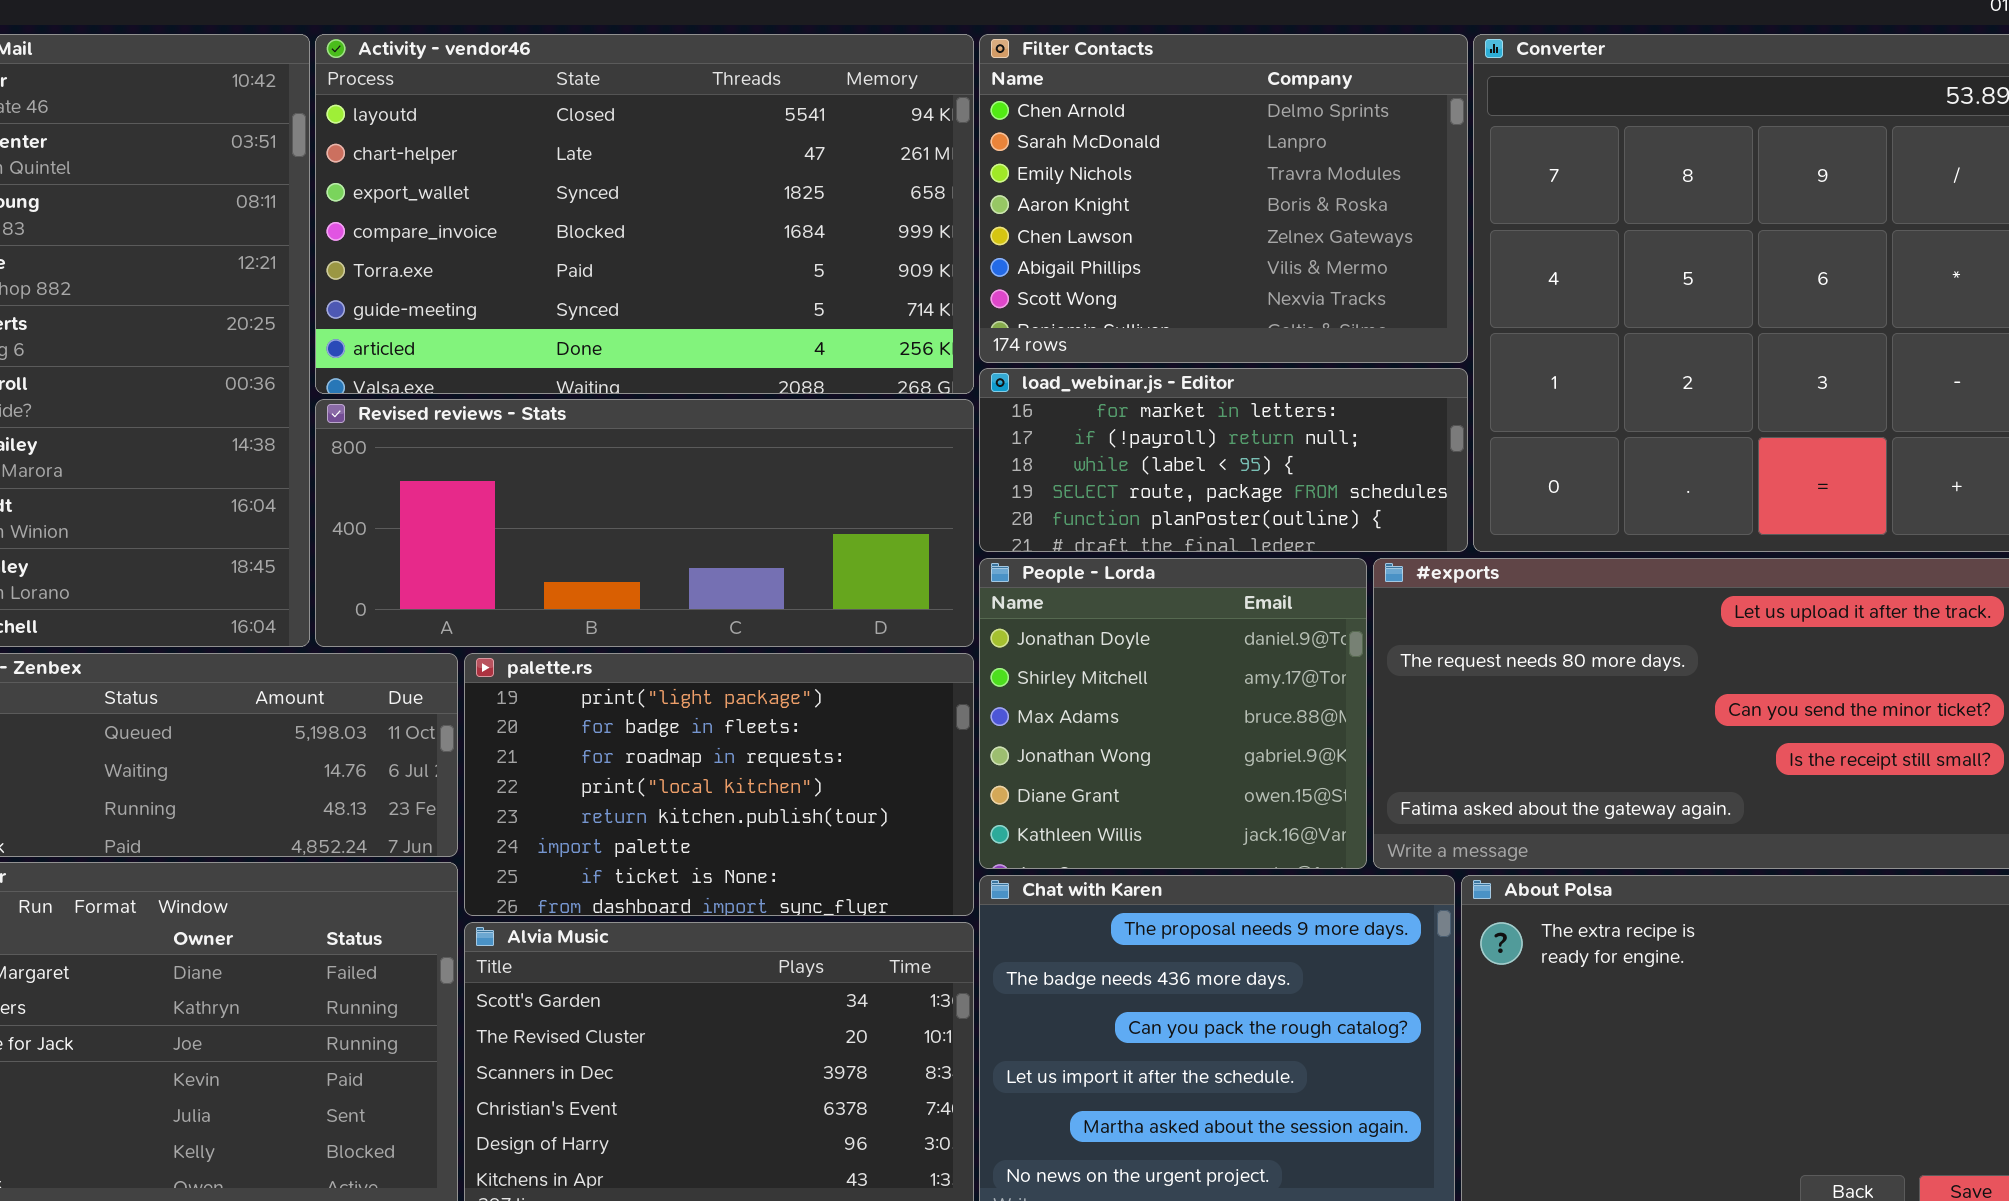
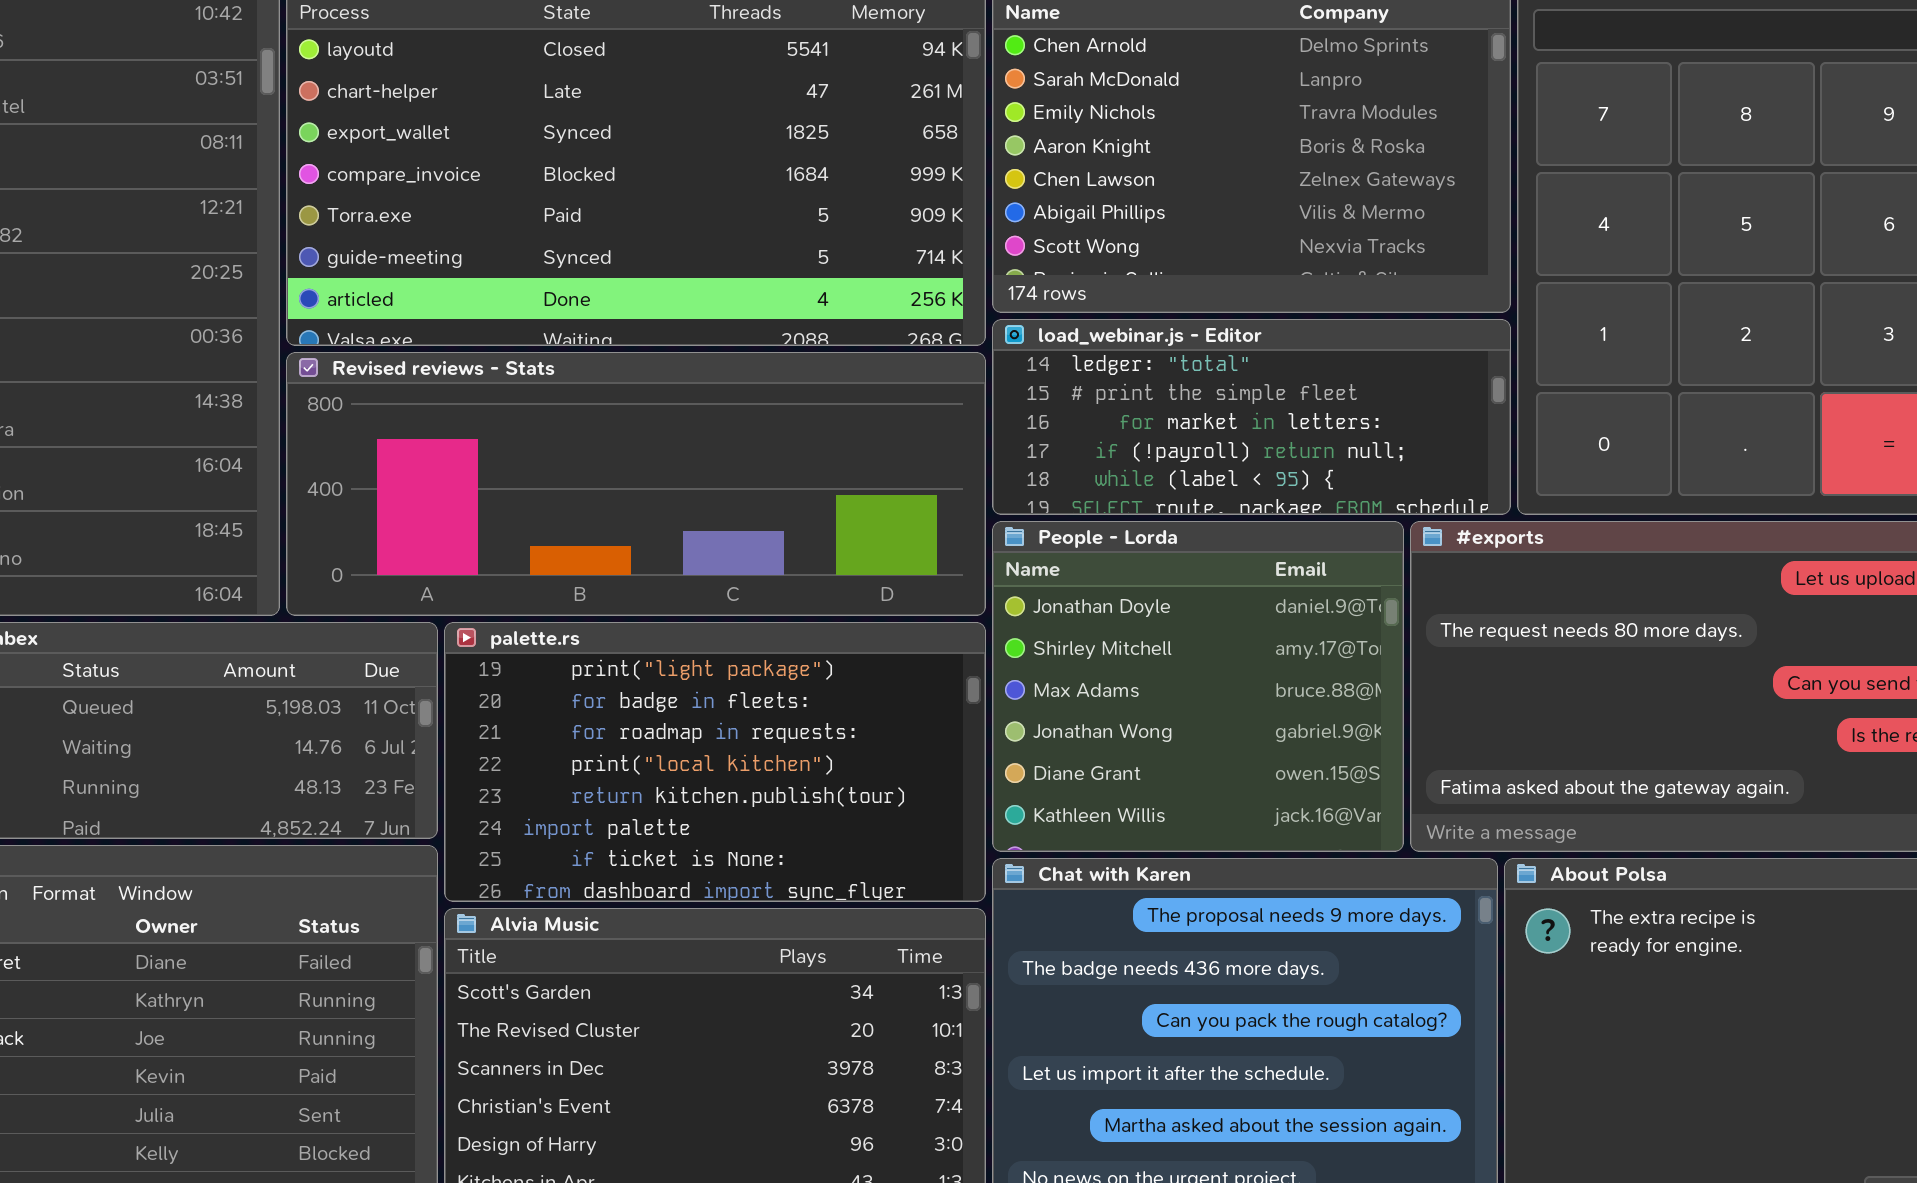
load_webinar.js - Editor: [979,368,1468,552] -> [992,319,1511,515], scrolled up 2 rows

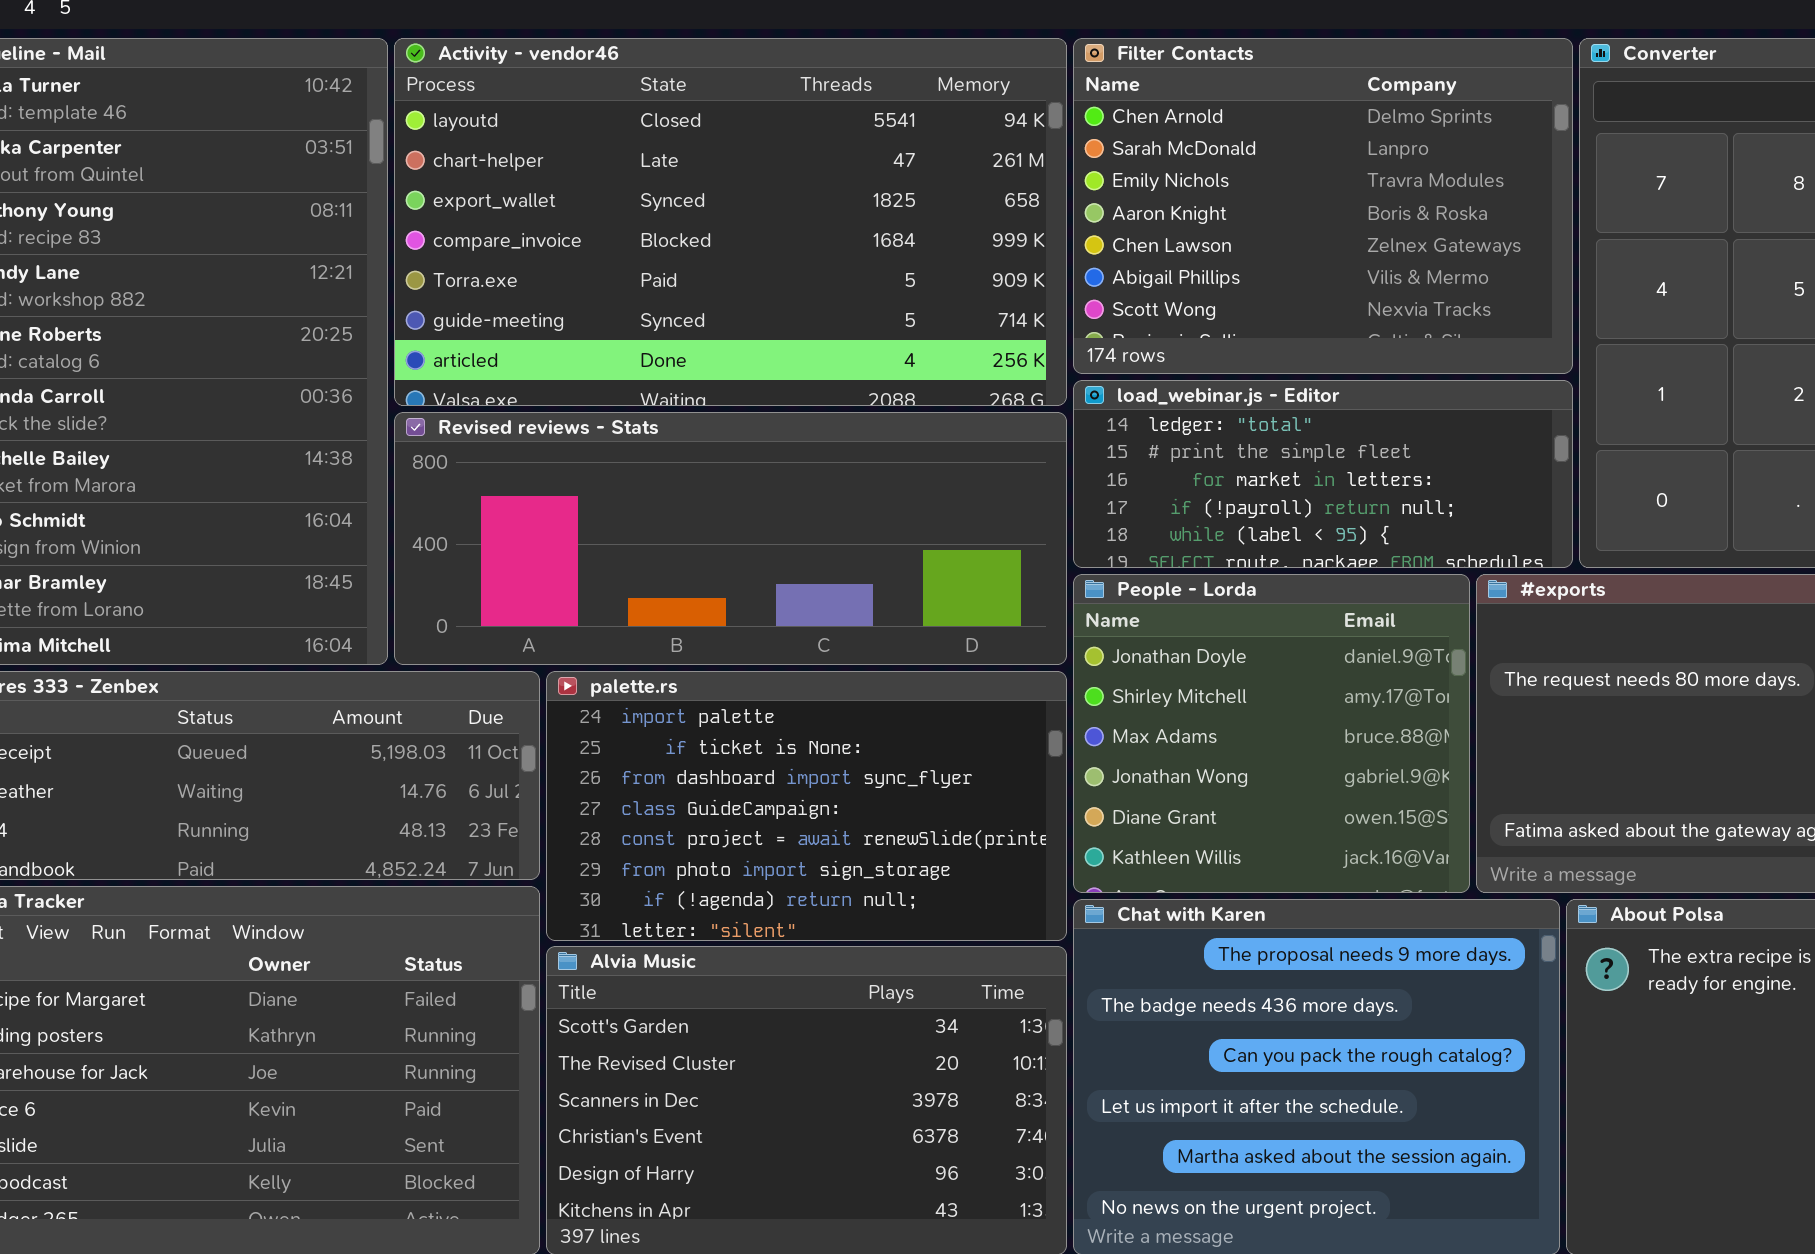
palette.rs: [444,622,986,902] -> [546,671,1067,941], scrolled down 5 rows

